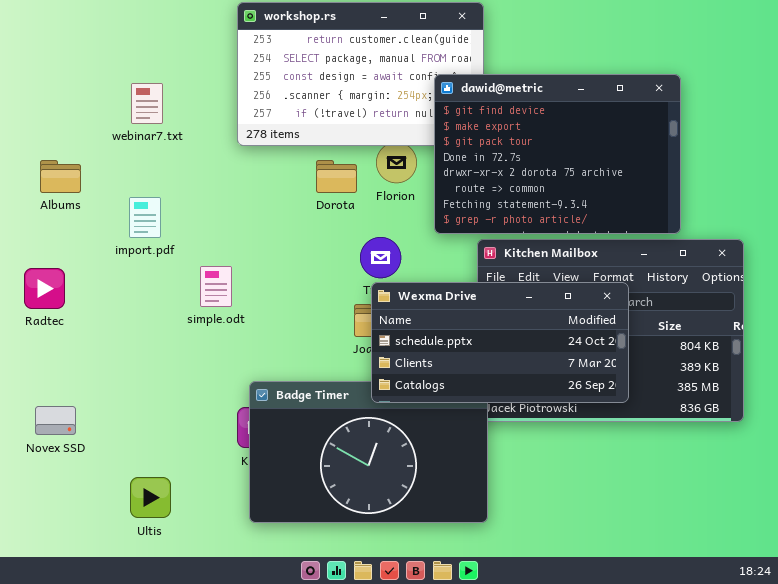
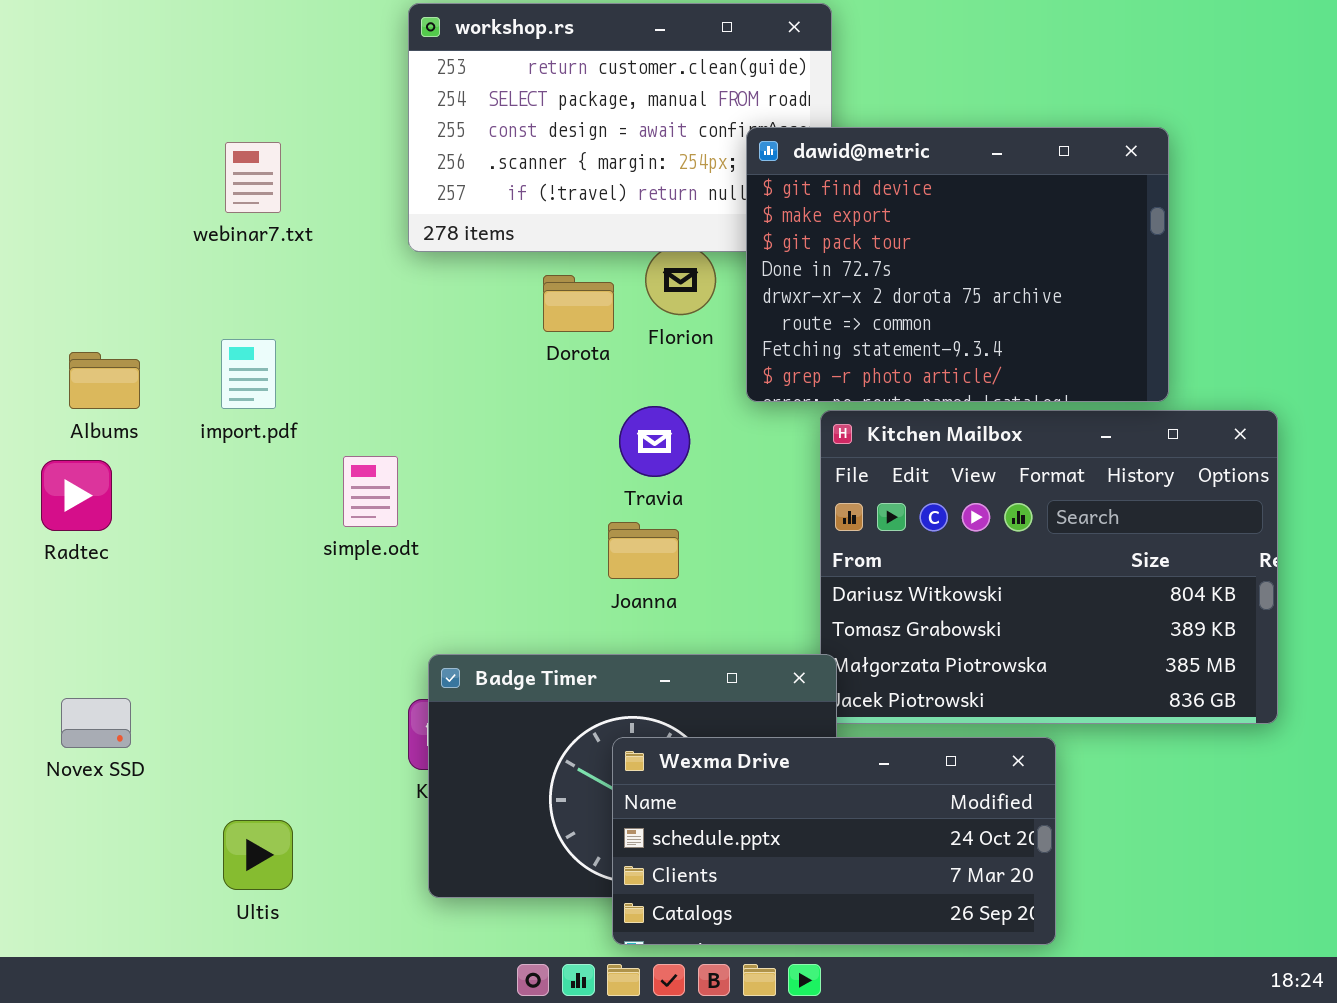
Albums: [40,160,81,193] -> [69,352,140,409], moved
Wexma Drive: [371,282,629,403] -> [612,737,1056,945], moved

